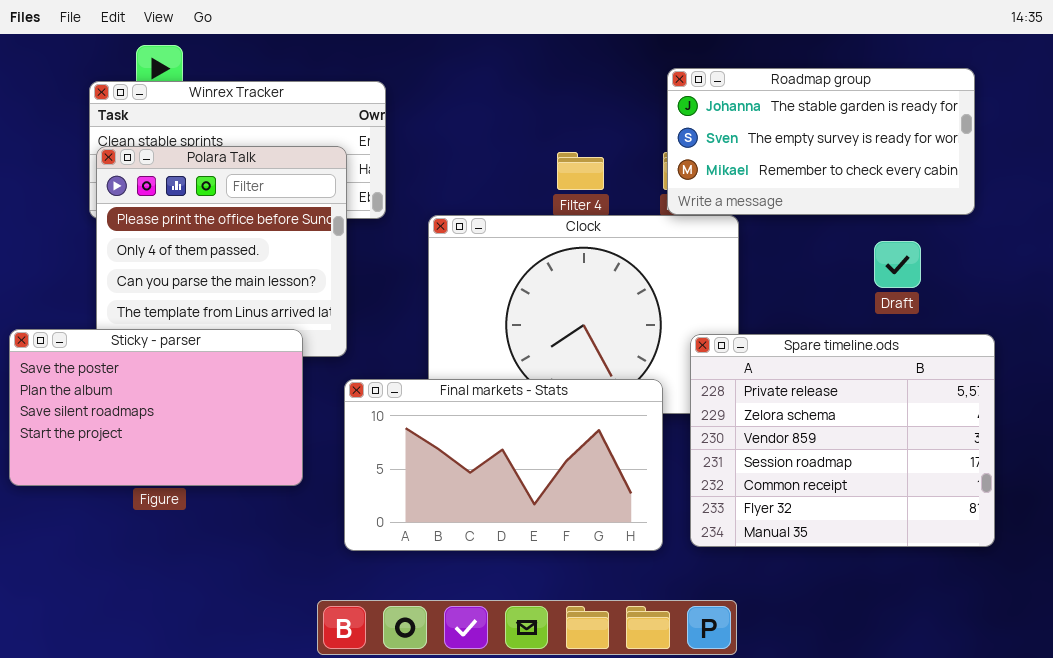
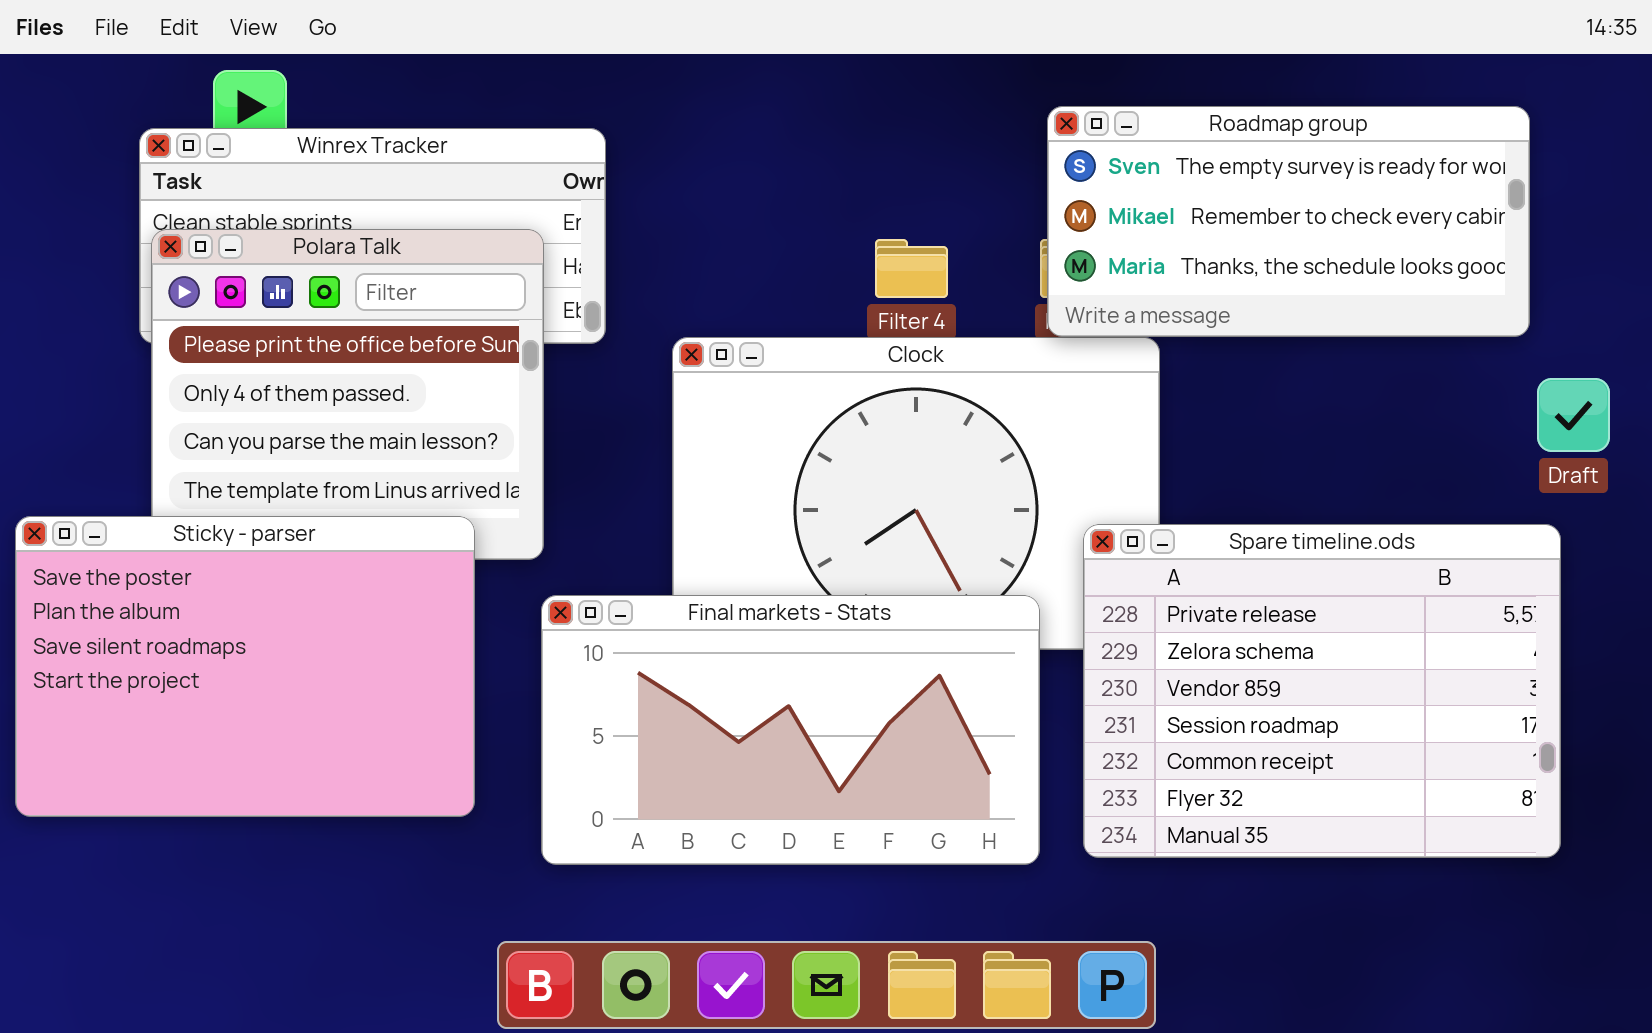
Roadmap group: [667,68,975,215] -> [1047,106,1530,337], scrolled down 1 row
Draft: [874,241,921,288] -> [1537,378,1610,452], moved
Sticky - parser: [9,329,303,486] -> [15,516,475,817], resized

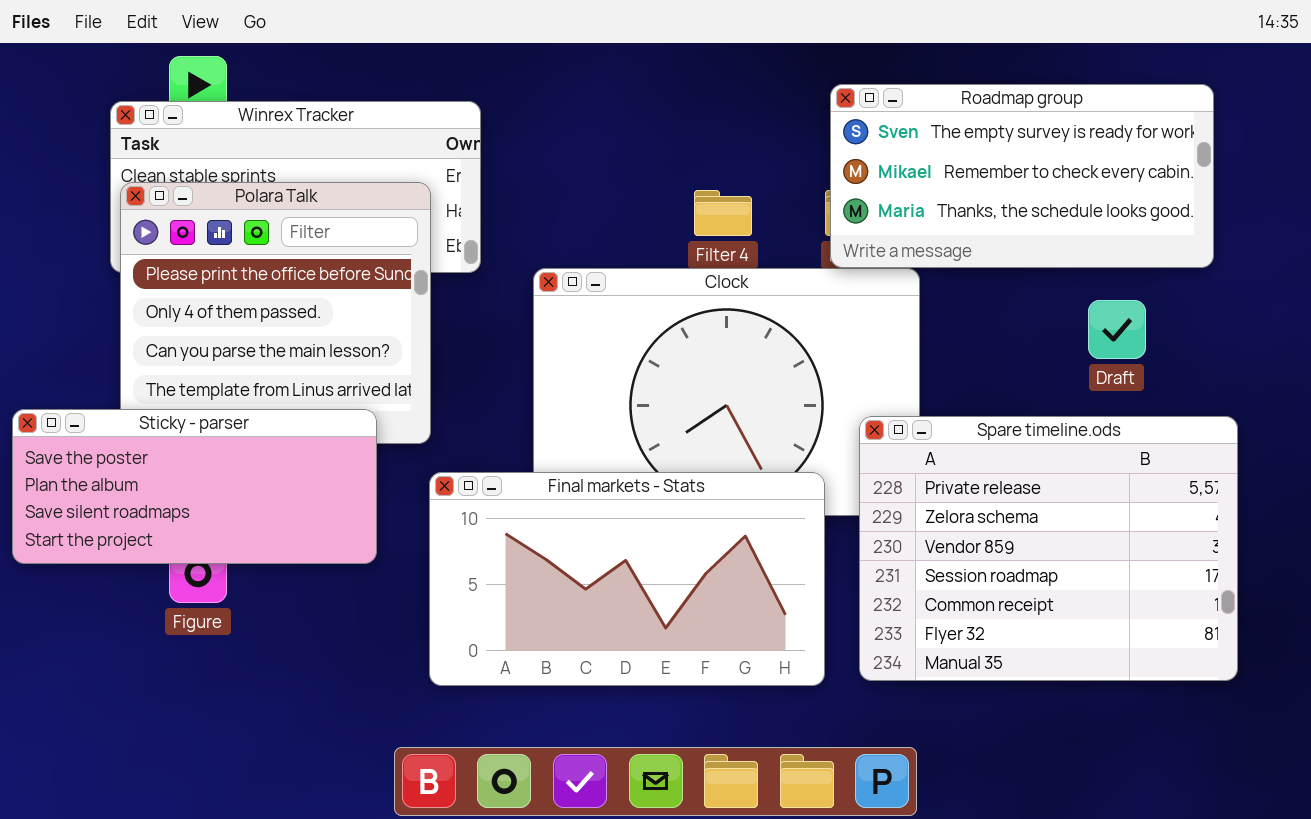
Draft: [1537,378,1610,452] -> [1088,300,1146,359], moved
Sticky - parser: [15,516,475,817] -> [12,409,377,564], resized

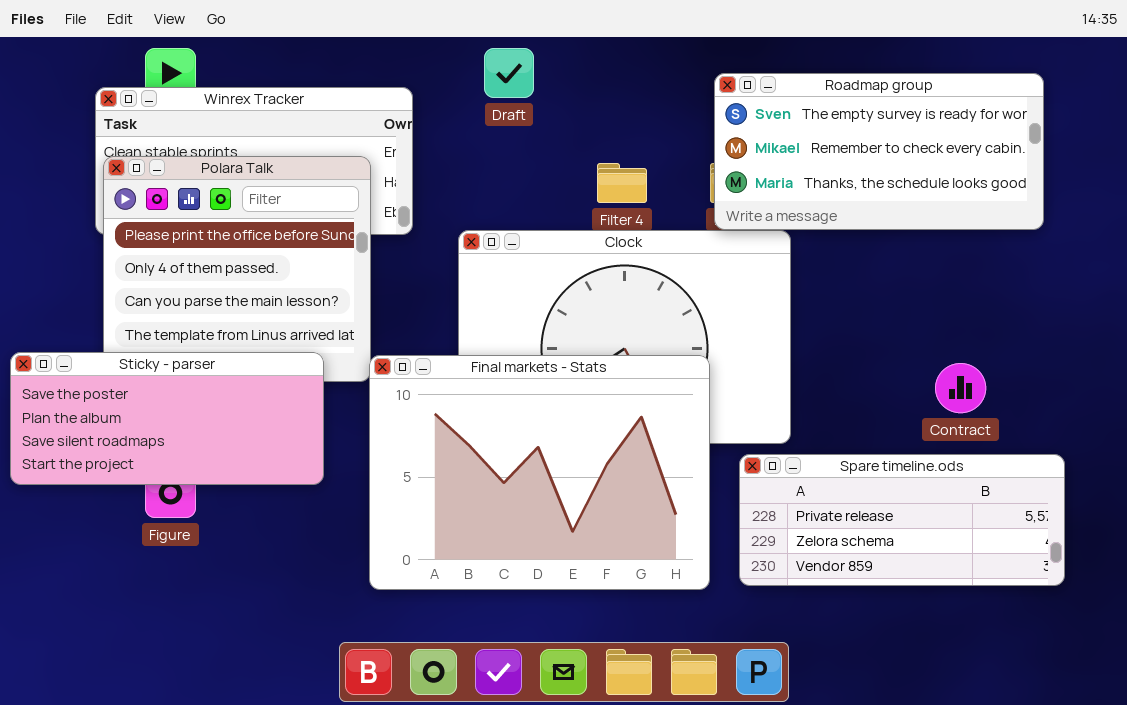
Draft: [1088,300,1146,359] -> [484,48,534,98], moved
Spare timeline.ods: [859,416,1238,681] -> [739,454,1065,586], resized
Final markets - Stats: [429,472,825,686] -> [369,355,710,590], resized

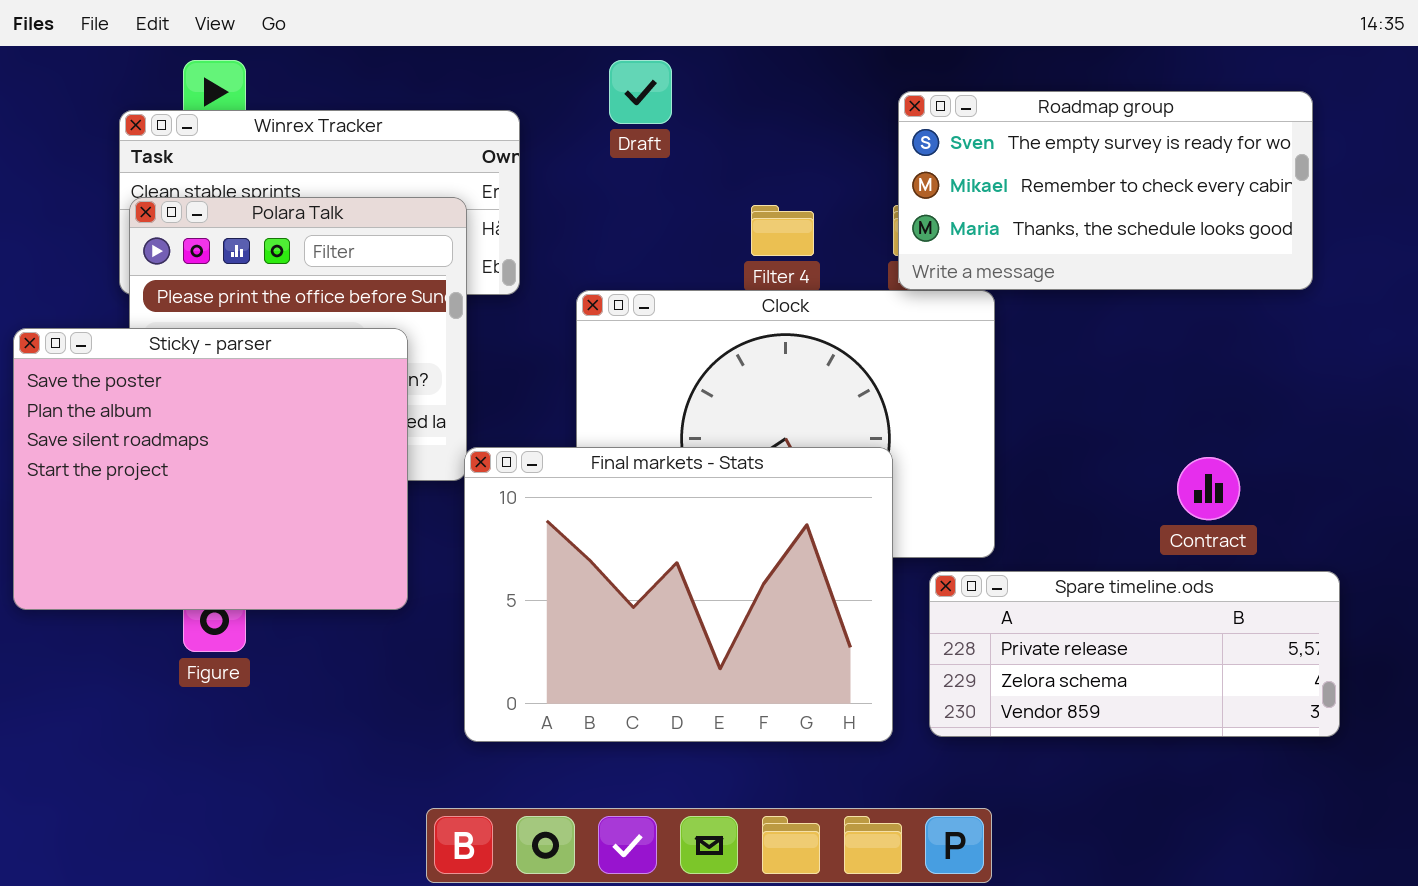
Sticky - parser: [10,352,324,485] -> [13,328,408,610], resized

